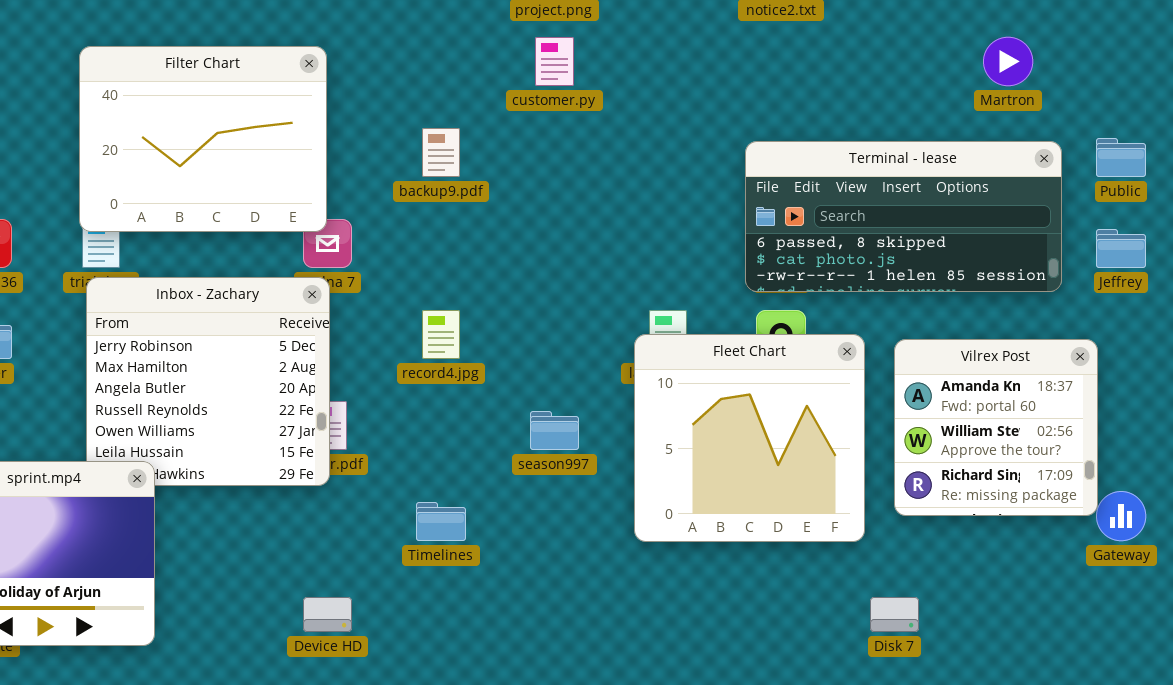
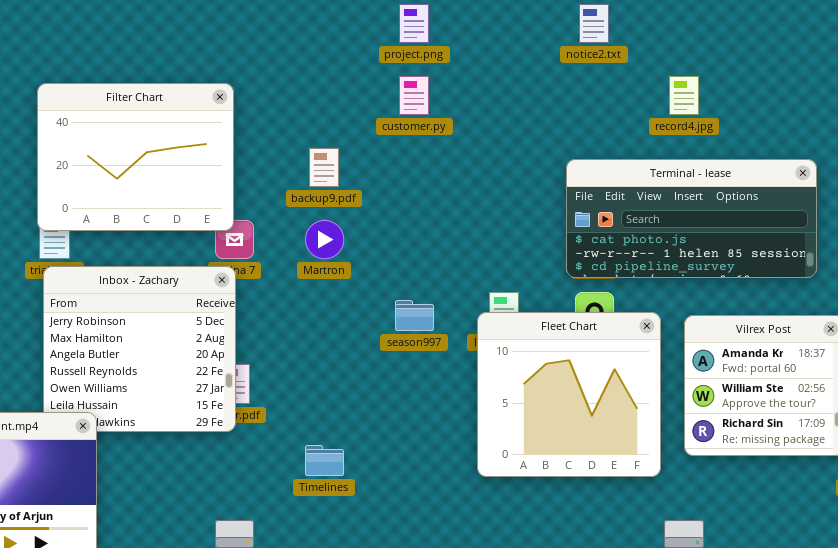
Martron: [983,37,1033,86] -> [305,220,344,259], moved
Terminal - lease: [745,141,1062,292] -> [566,159,817,278], scrolled down 1 row
record4.jpg: [422,310,460,359] -> [669,76,699,115], moved
season997: [530,411,579,450] -> [395,300,434,331], moved

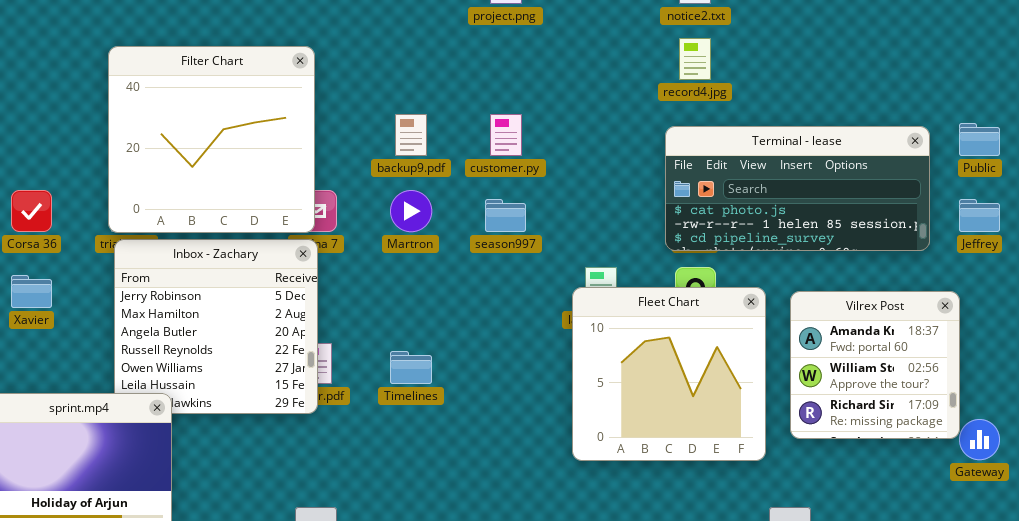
customer.py: [399,76,429,115] -> [490,114,522,156], moved
record4.jpg: [669,76,699,115] -> [679,38,711,80], moved
Filter Chart: [37,83,234,231] -> [108,46,315,233], resized
season997: [395,300,434,331] -> [485,199,526,232], moved
Timelines: [305,445,344,476] -> [390,351,432,384], moved

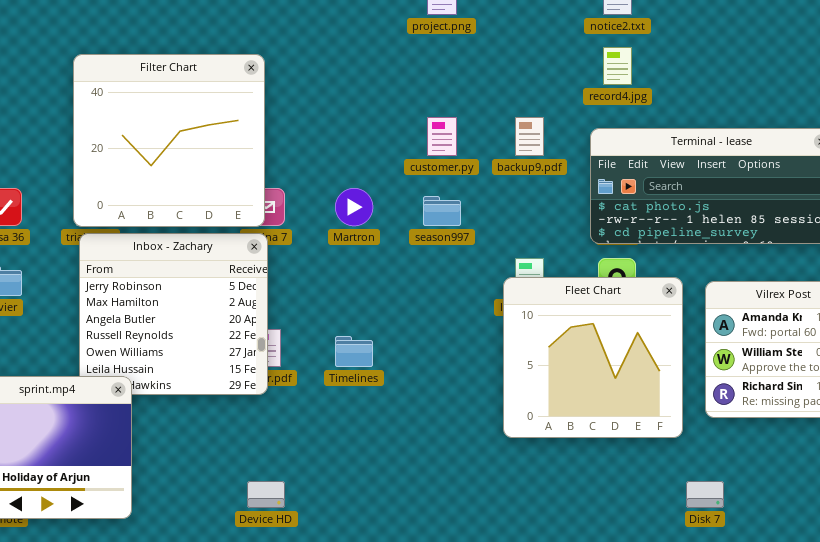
backup9.pdf: [395,114,427,156] -> [515,117,544,156], moved

